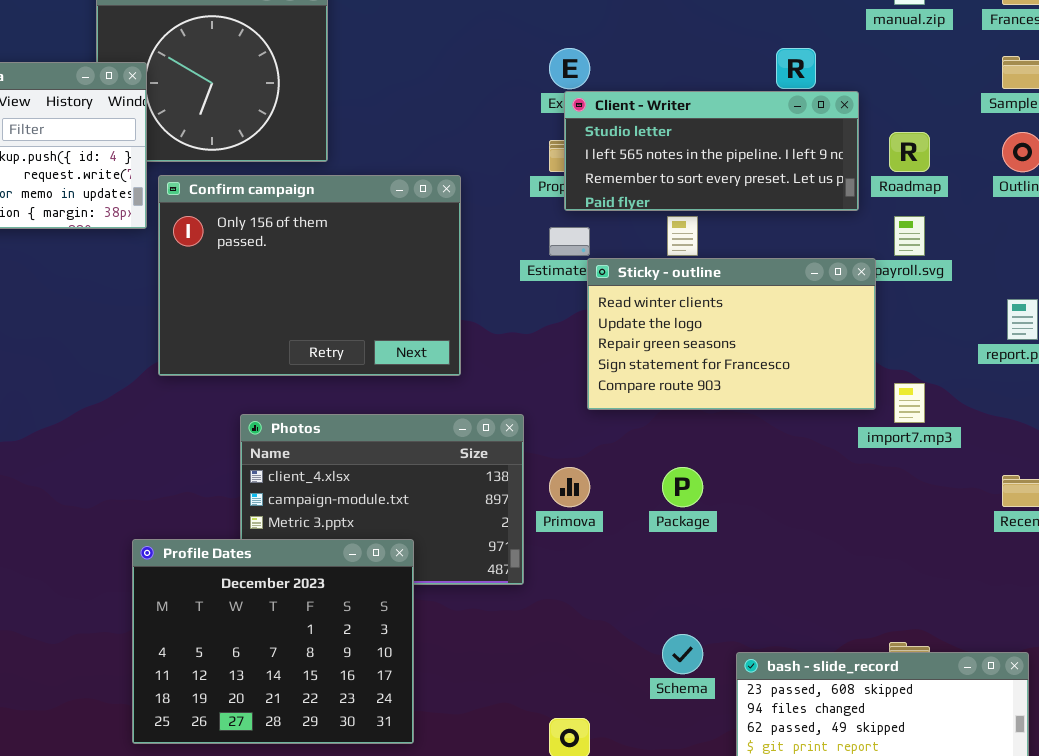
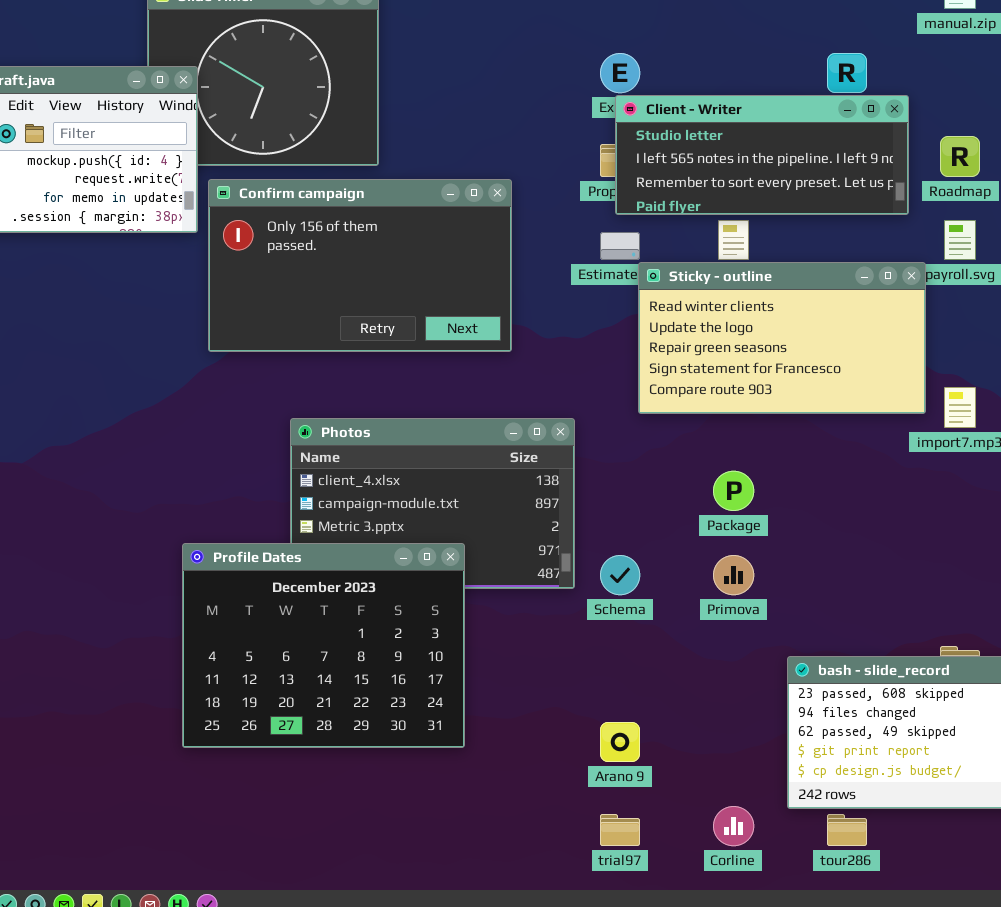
Confirm campaign: [158,175,461,376] -> [208,179,512,352], resized
Primova: [549,467,590,507] -> [713,555,754,595], moved
Schema: [662,634,703,674] -> [600,555,640,595], moved

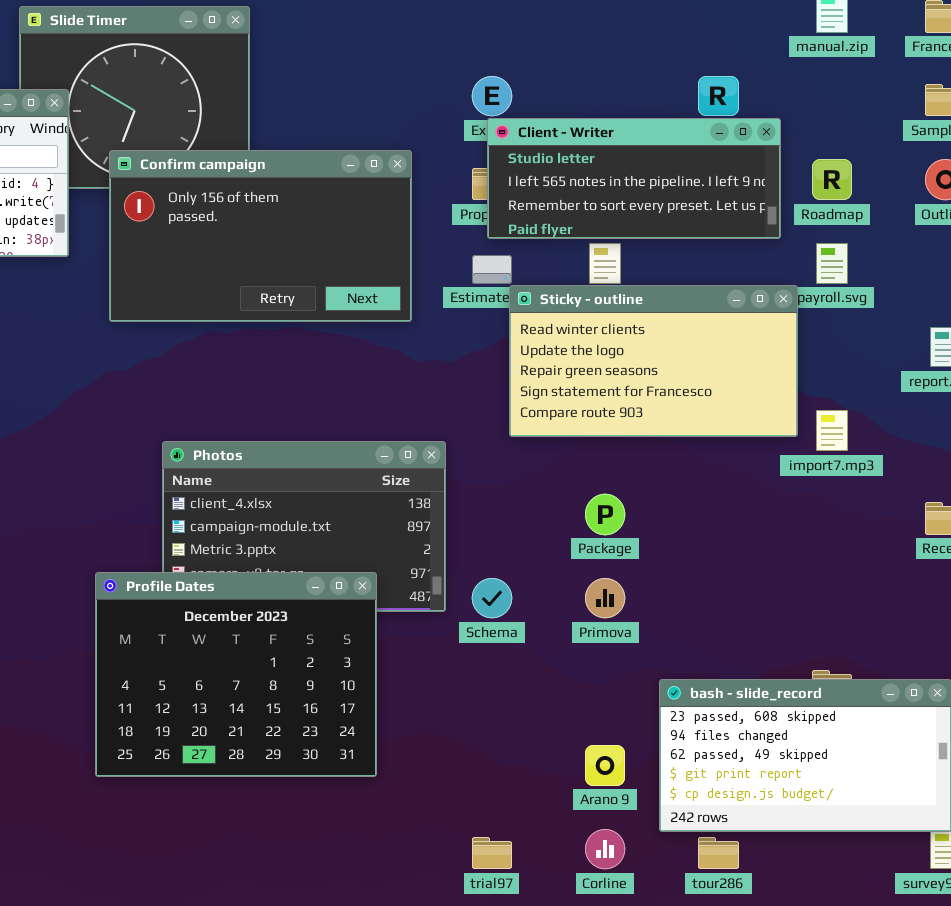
Confirm campaign: [208,179,512,352] -> [109,150,412,322], moved
Profile Dates: [182,543,465,748] -> [95,572,377,777], moved
Arano 9: [600,722,640,762] -> [585,745,625,786], moved

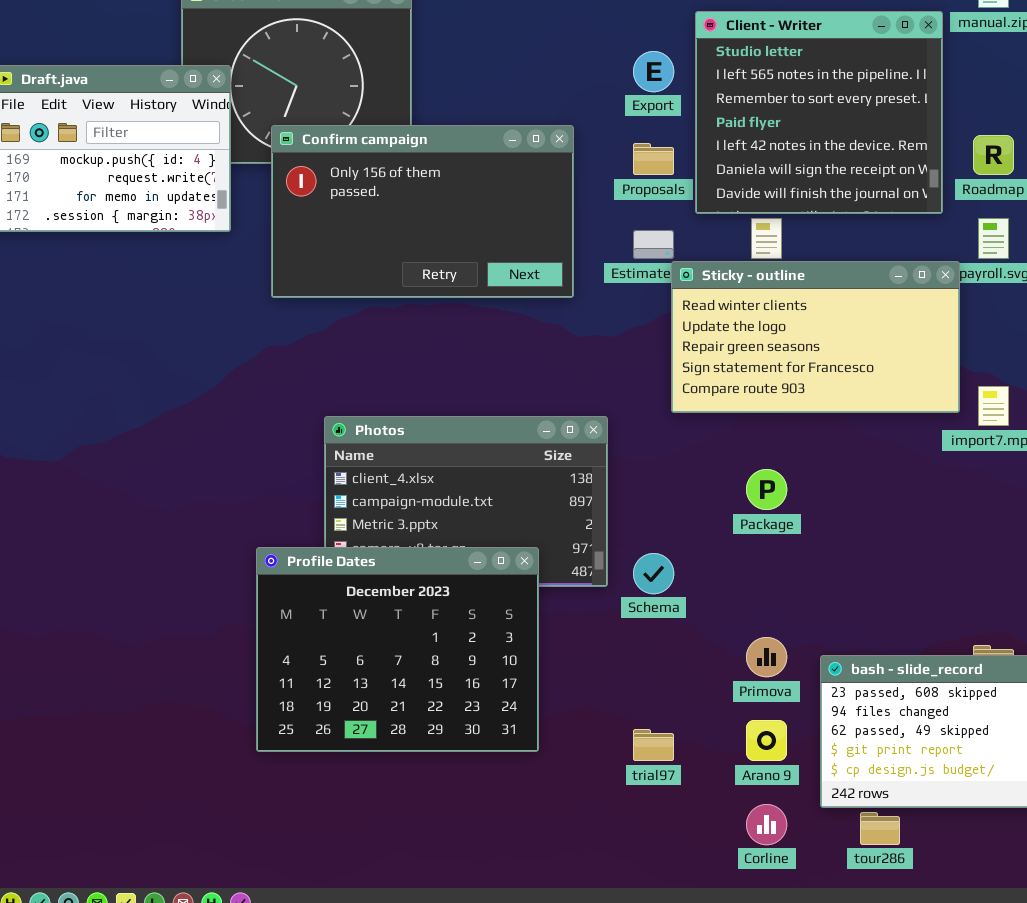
Client - Writer: [487,118,781,239] -> [695,11,943,214], resized
Primova: [585,578,625,618] -> [746,637,787,677], moved
trial97: [472,837,512,869] -> [633,729,674,761], moved

